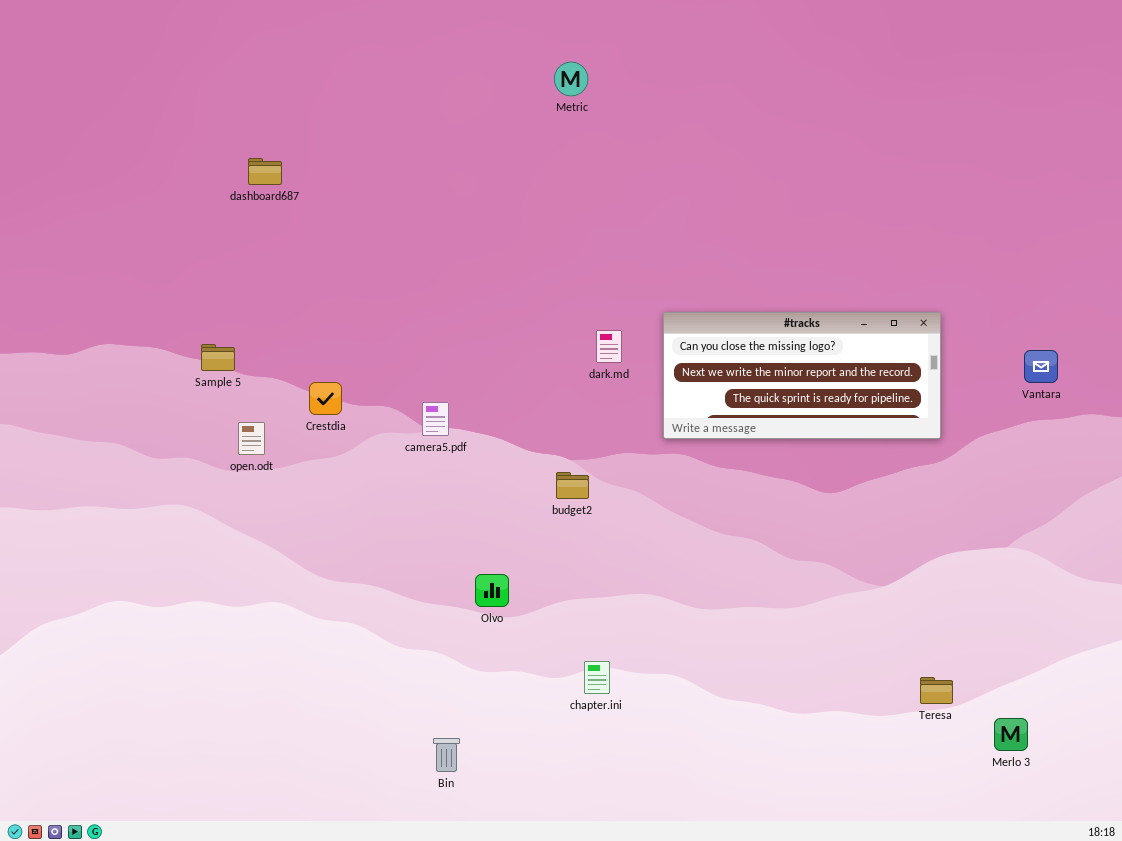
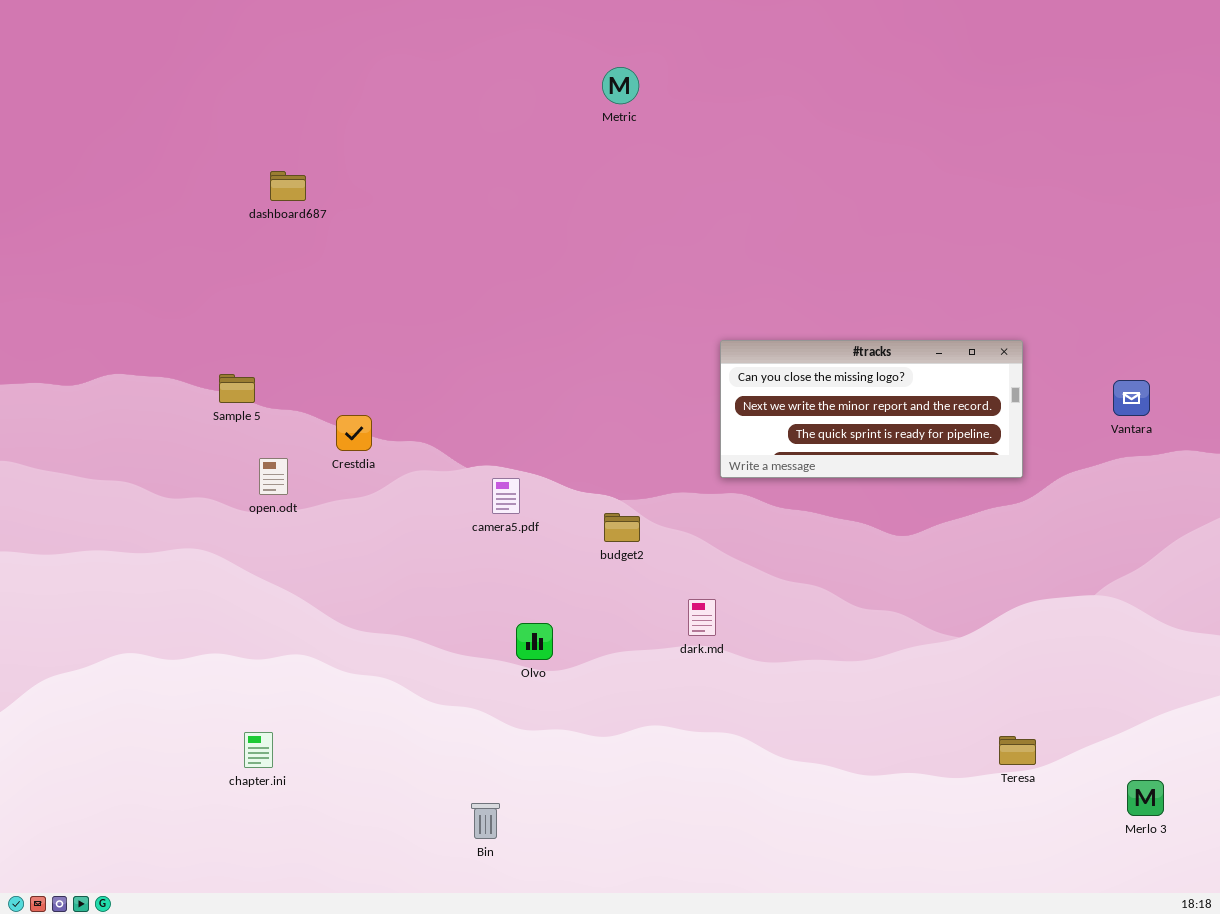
dark.md: [596,330,622,363] -> [688,599,716,636], moved
camera5.pdf: [422,402,449,436] -> [492,478,520,514], moved
chapter.ini: [584,661,610,694] -> [244,732,273,768], moved
Merlo 3: [994,718,1028,751] -> [1127,780,1164,816], moved

